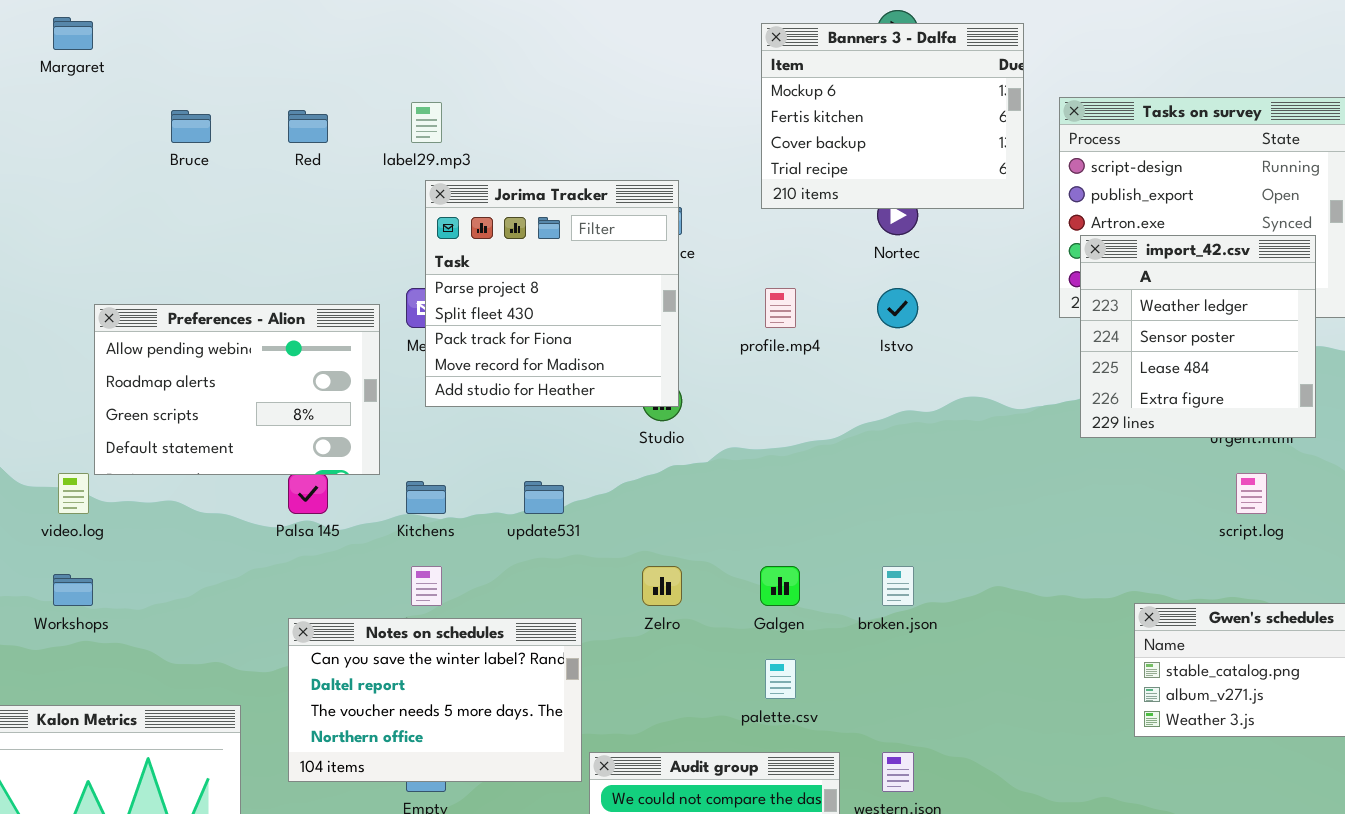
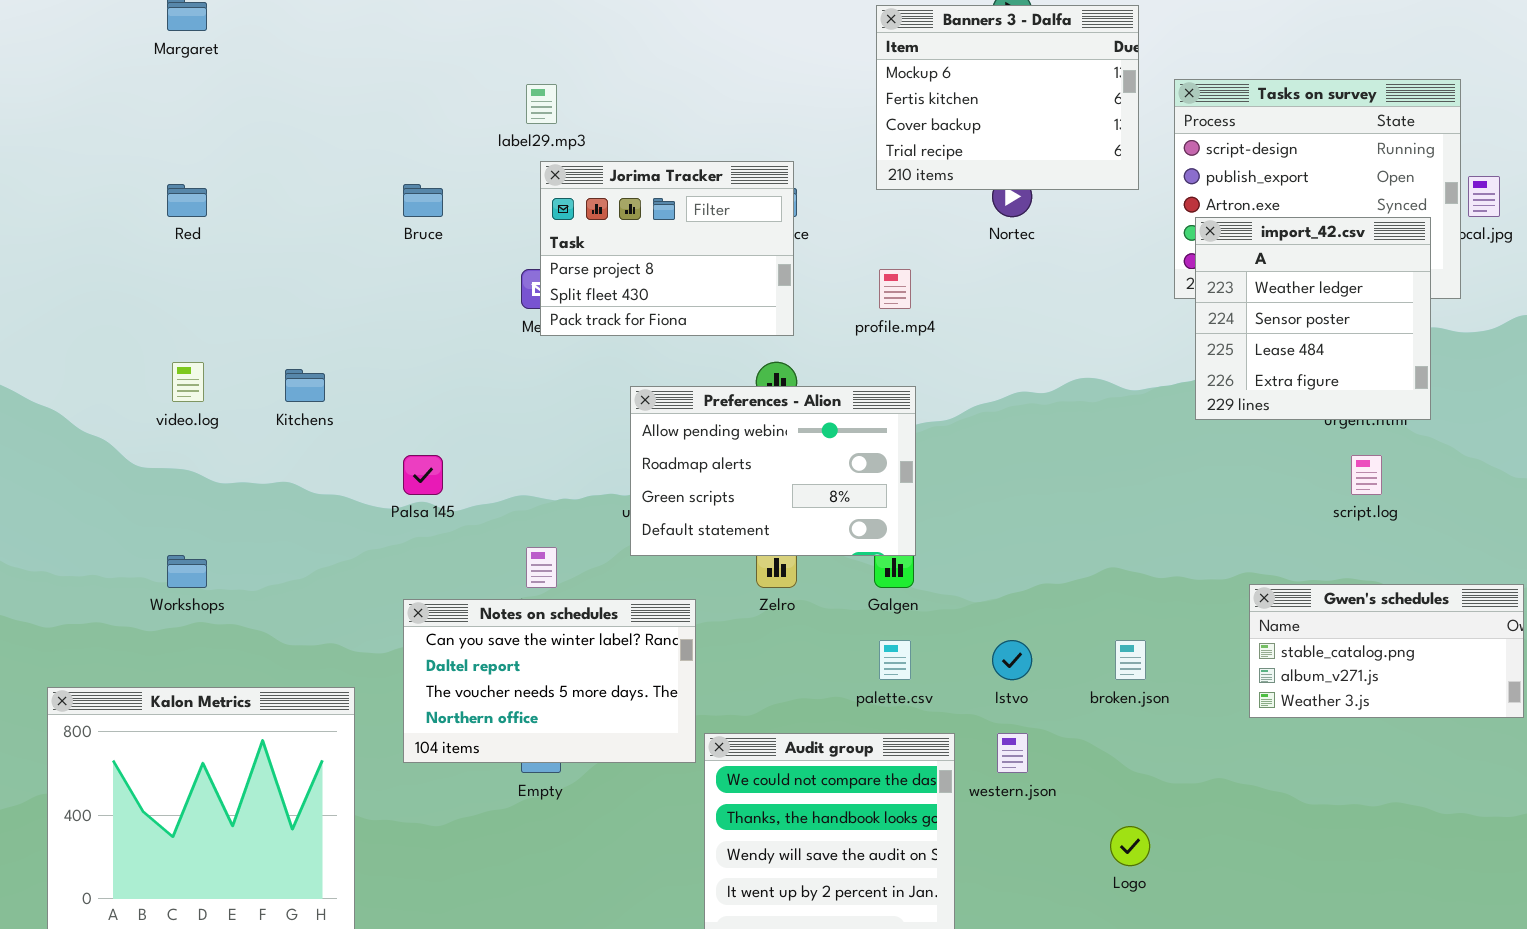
Bruce: [171,110,211,143] -> [403,184,443,217], moved
Red: [288,110,328,143] -> [167,184,207,217], moved
Jorima Tracker: [425,180,679,407] -> [540,161,794,336], resized
Istvo: [877,288,918,328] -> [992,640,1032,680], moved
Preferences - Alion: [94,304,380,475] -> [630,386,916,556], moved
video.log: [58,473,89,514] -> [172,362,204,402], moved
Kitchens: [406,481,446,514] -> [285,369,325,402], moved
broken.json: [882,566,914,606] -> [1115,640,1146,680], moved

